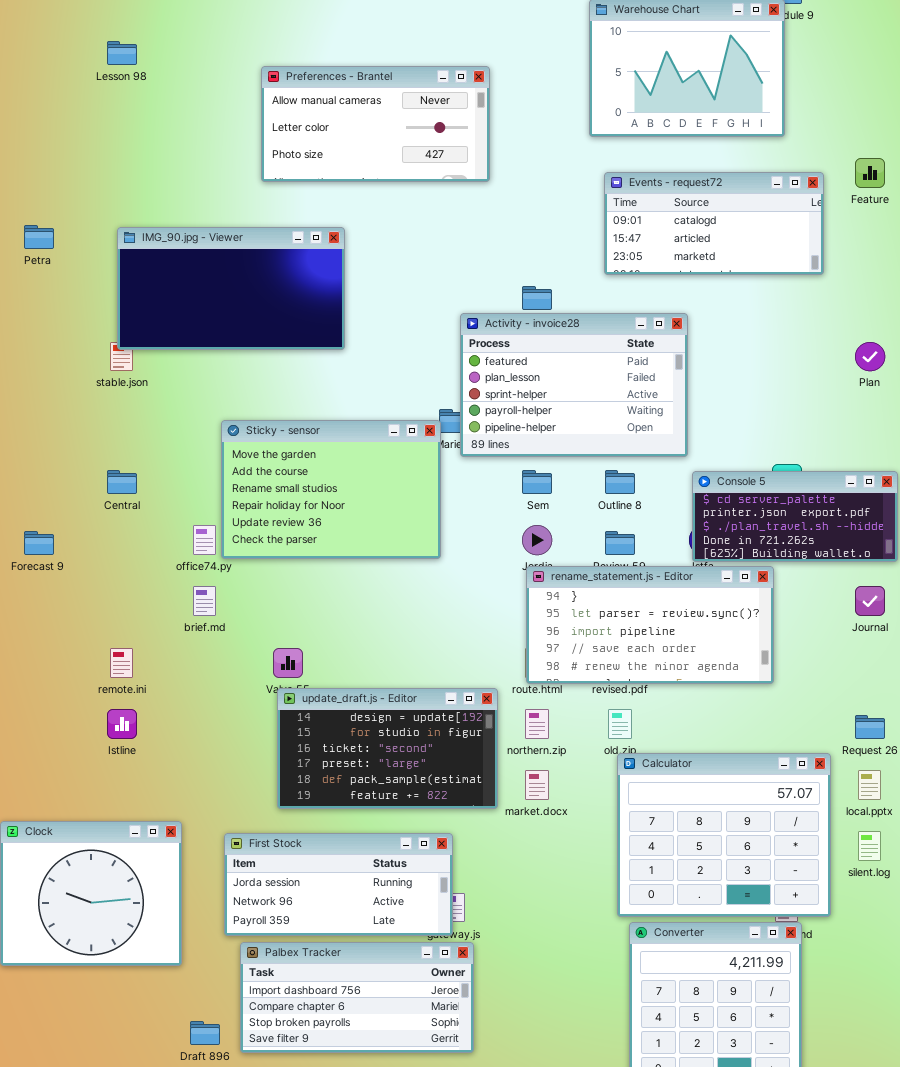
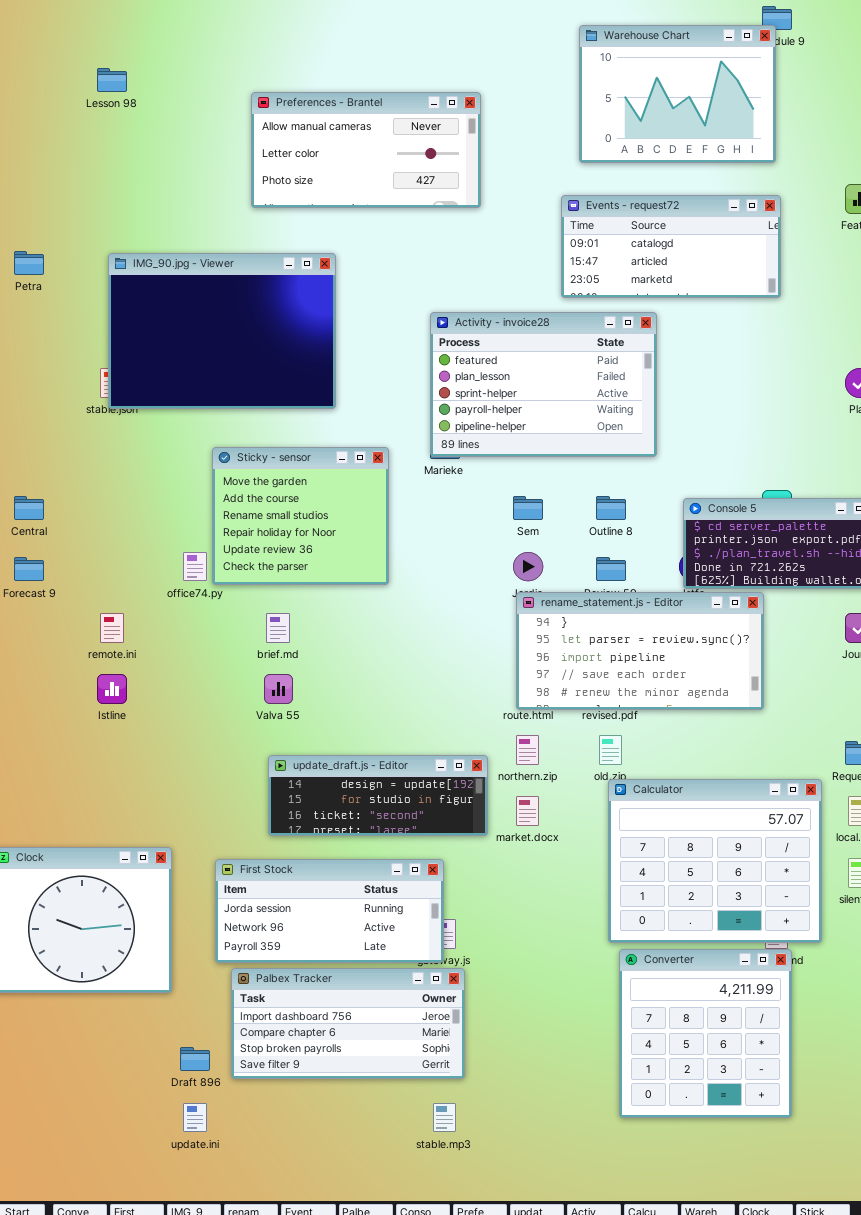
Events - request72: [604,172,824,275] -> [561,195,781,298], moved
IMG_90.jpg - Viewer: [117,227,345,350] -> [108,253,336,409], resized
Activity - invoice28: [460,313,688,457] -> [430,312,657,457], moved
Sticky - sensor: [221,420,441,559] -> [212,447,389,585], resized
Central: [107,470,137,494] -> [14,496,44,520], moved
brief.md: [193,586,216,616] -> [266,613,290,643], moved
remote.ini: [110,648,133,678] -> [100,613,124,643], moved
update_draft.js - Editor: [277,688,498,809] -> [268,755,488,836], resized
Istline: [107,709,137,739] -> [97,674,127,704], moved

